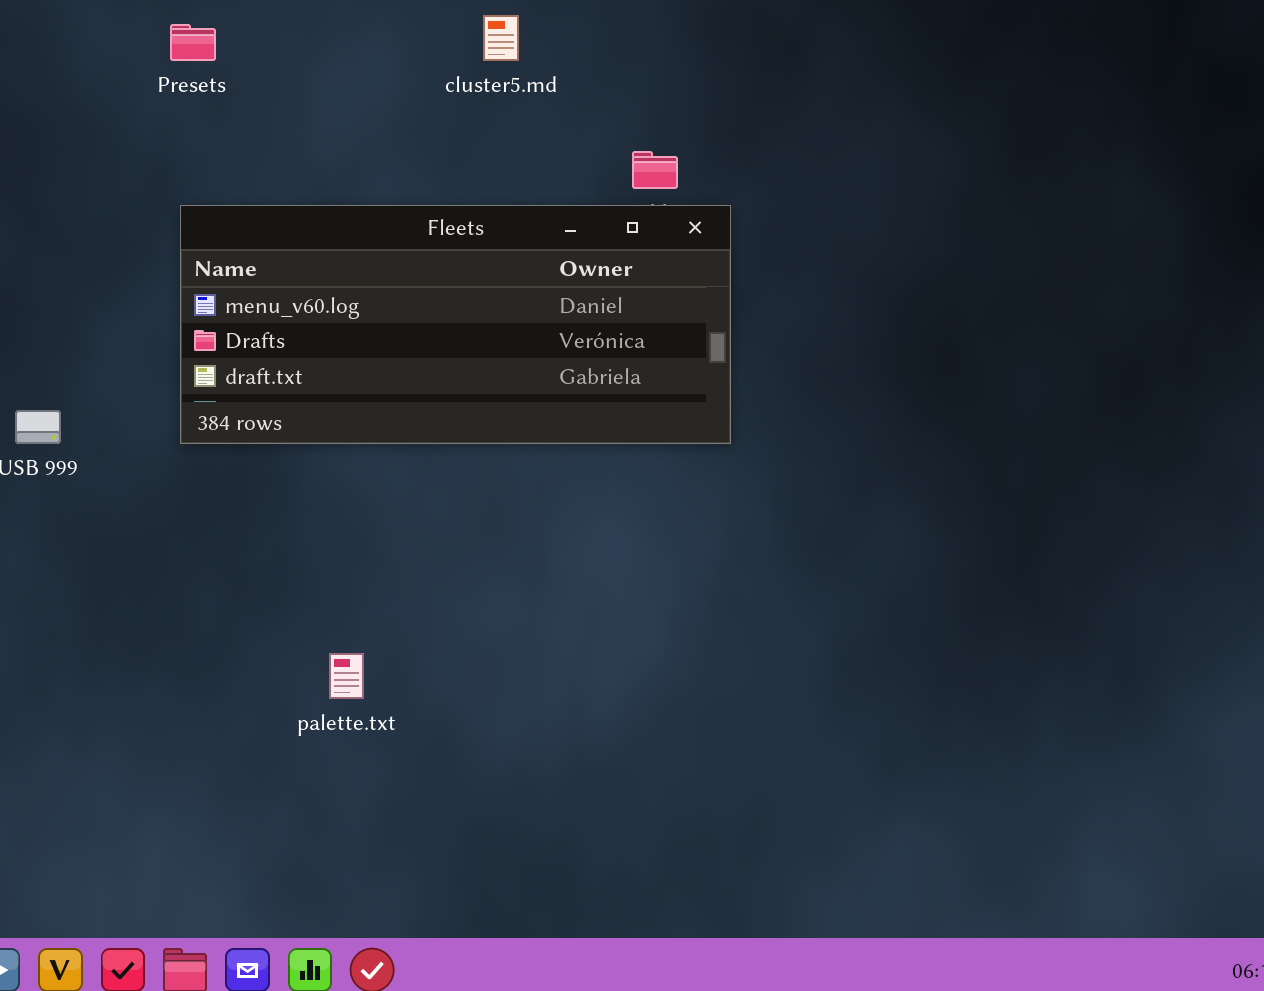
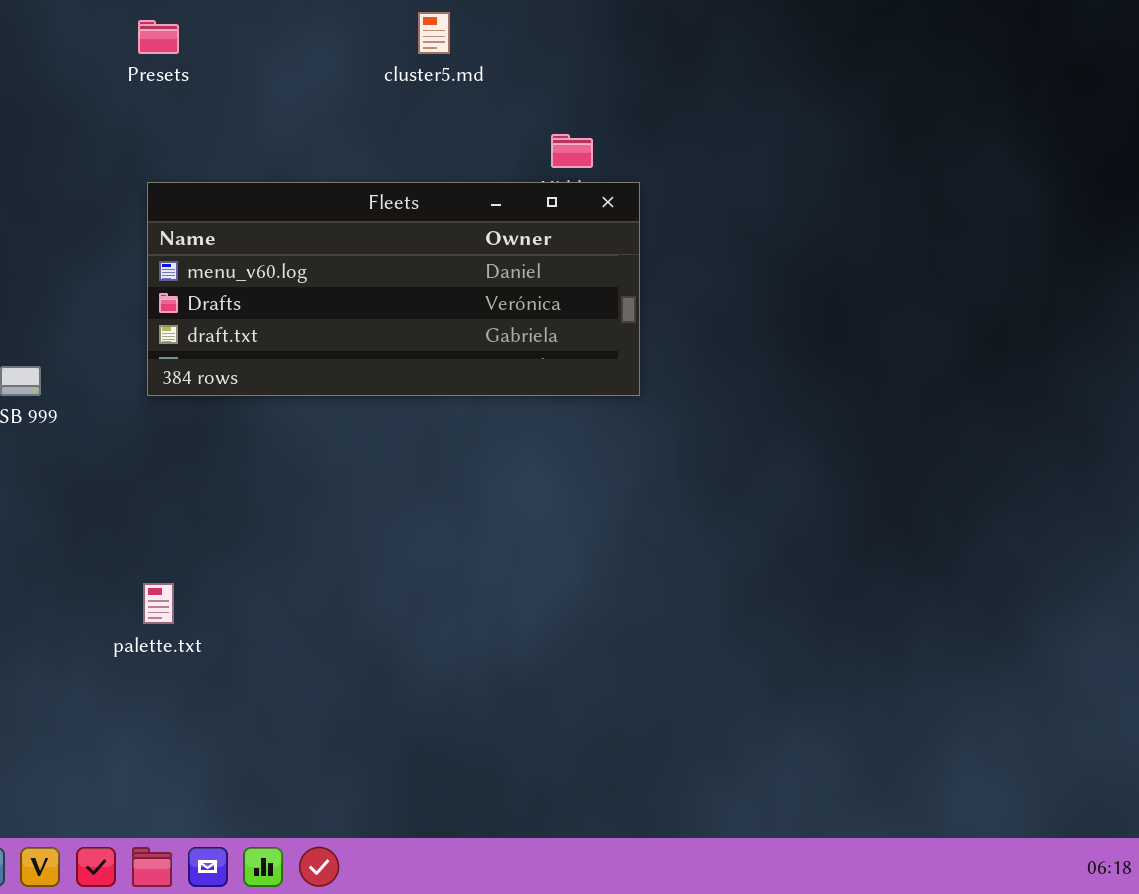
palette.txt: [329,653,364,699] -> [143,583,174,624], moved

